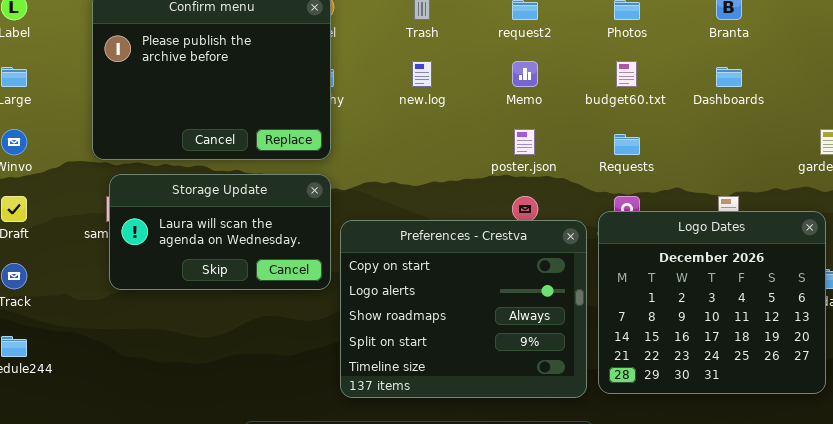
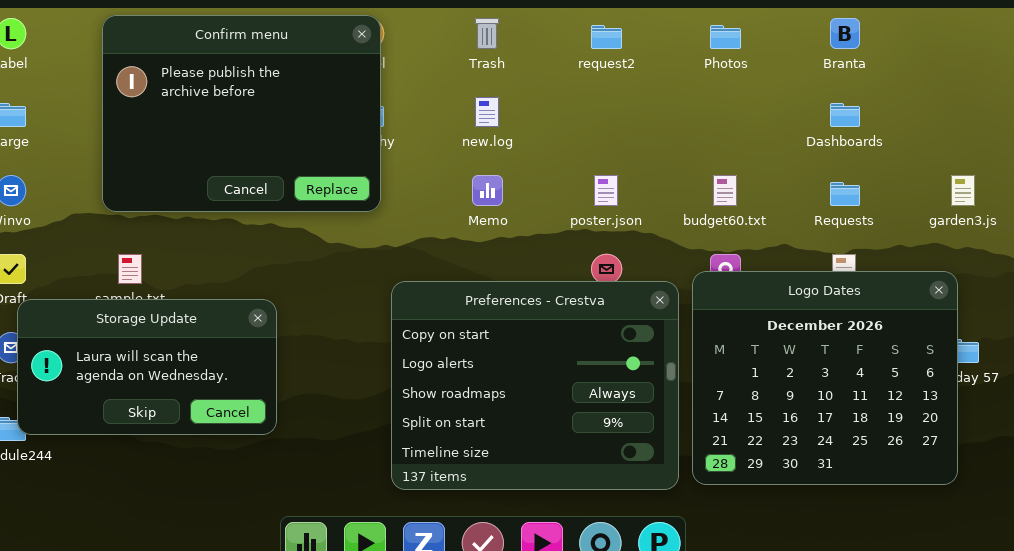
Memo: [512,61,538,87] -> [472,175,503,206], moved
budget60.txt: [616,61,637,87] -> [713,175,737,206], moved
Requests: [614,134,640,155] -> [830,182,860,206], moved
Storage Update: [109,174,331,290] -> [17,299,277,435], moved

